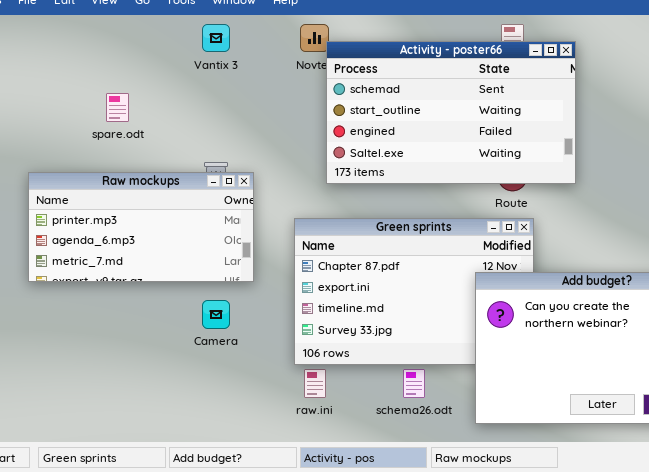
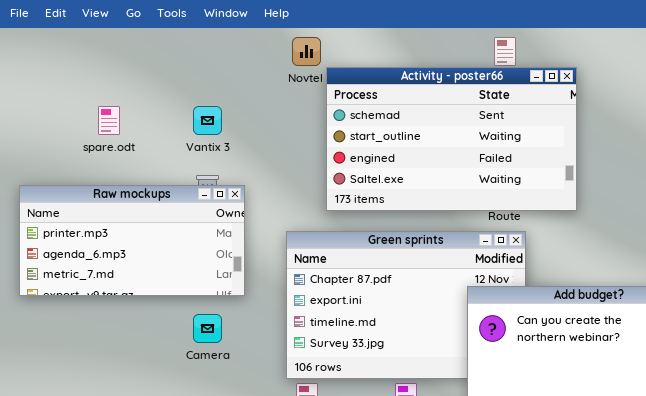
Vantix 3: [202,24,230,52] -> [193,106,222,135], moved
Activity - poster66: [326,41,576,184] -> [326,67,577,211], moved

